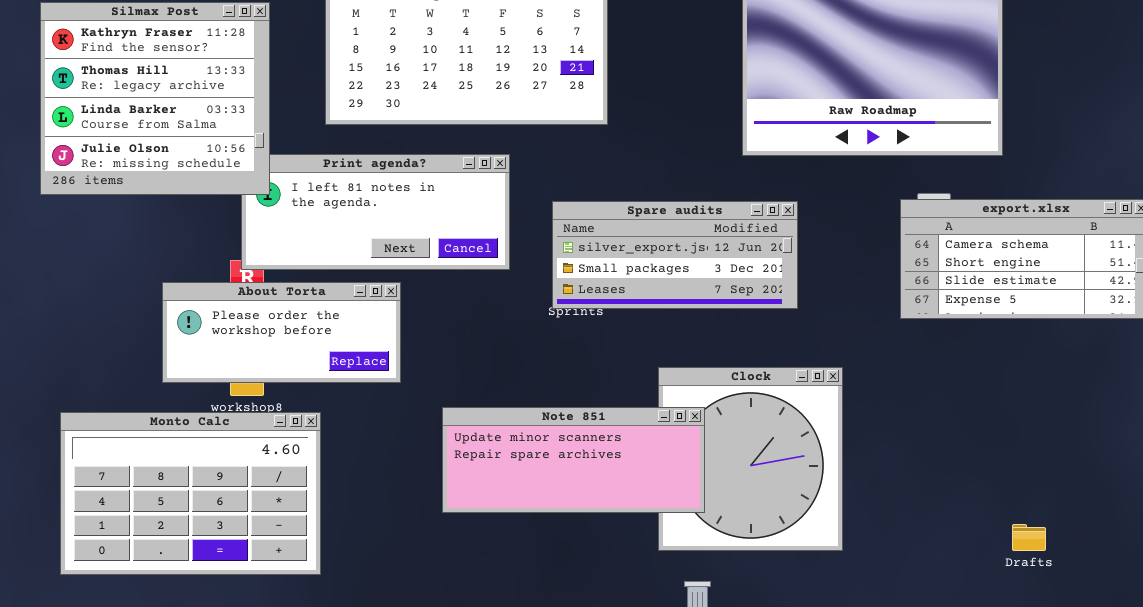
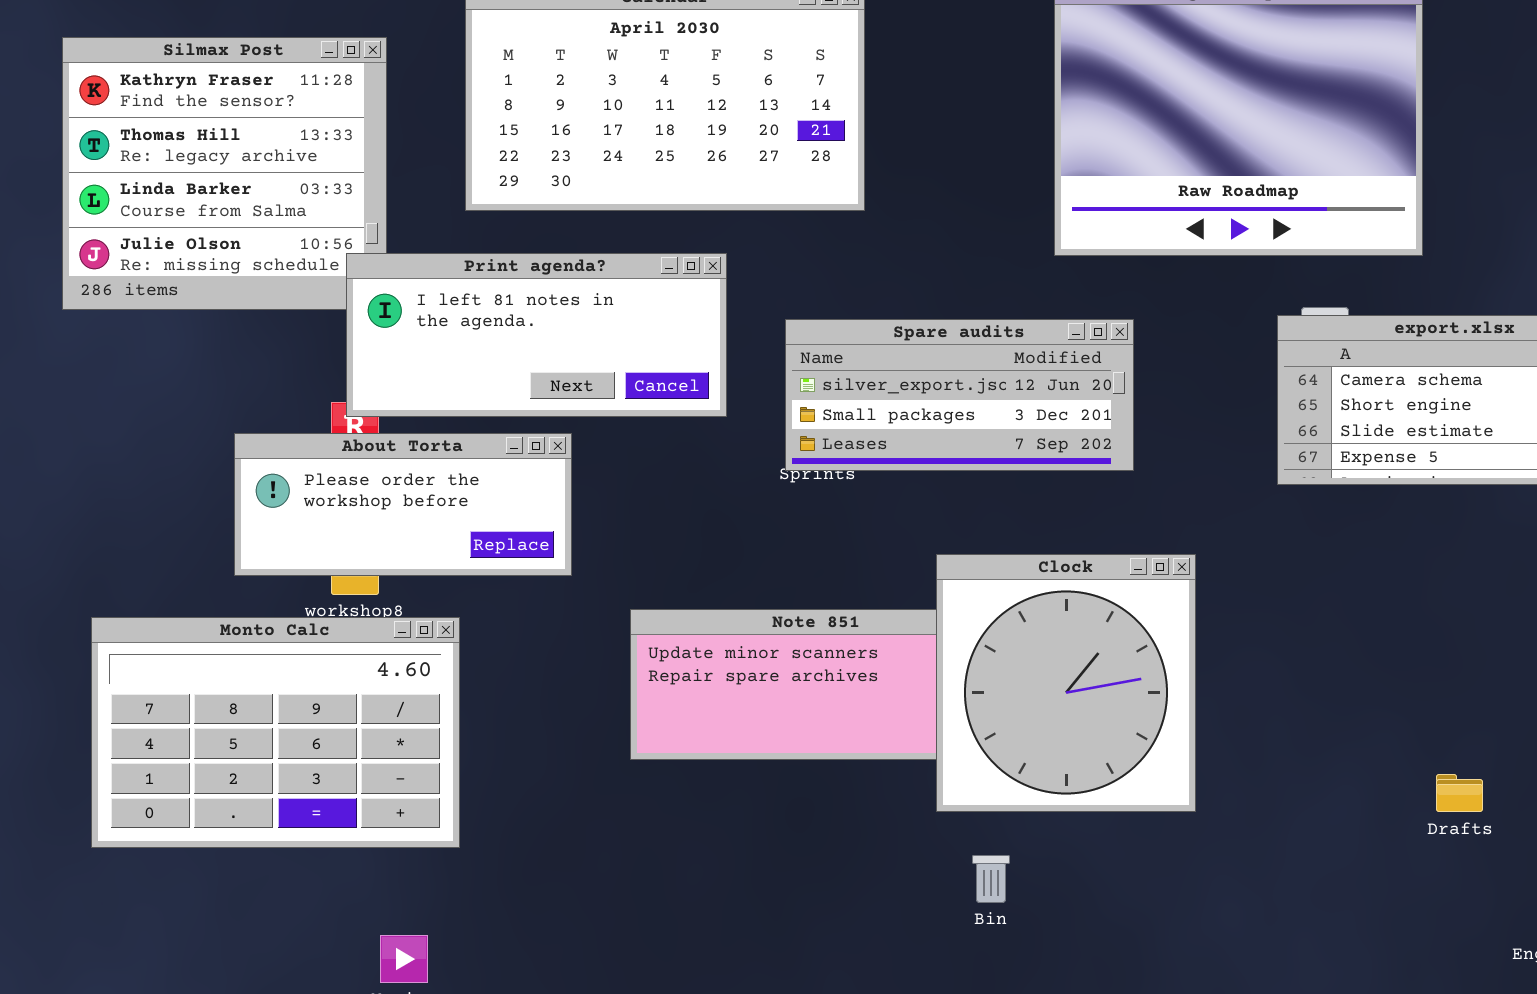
Print agenda?: [241,154,510,270] -> [346,253,727,417], raised
Clock: [658,367,843,551] -> [936,554,1196,812], raised

